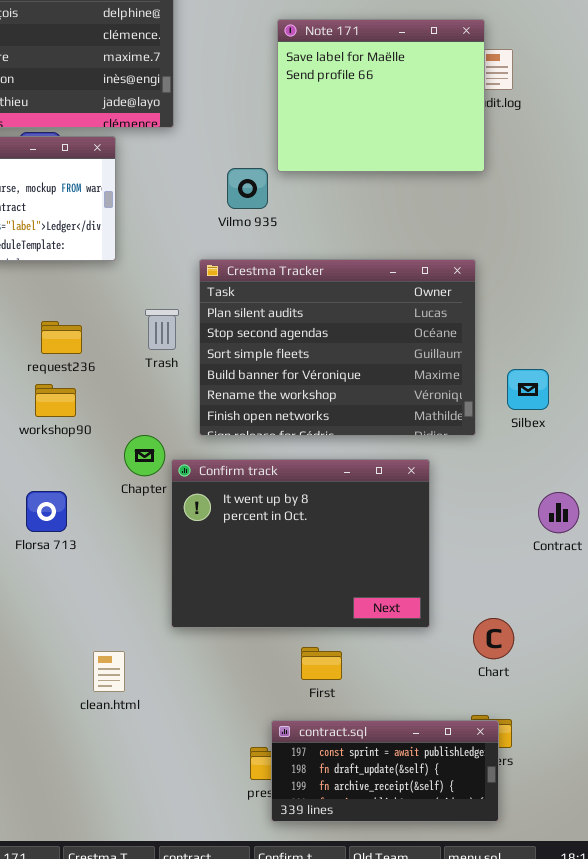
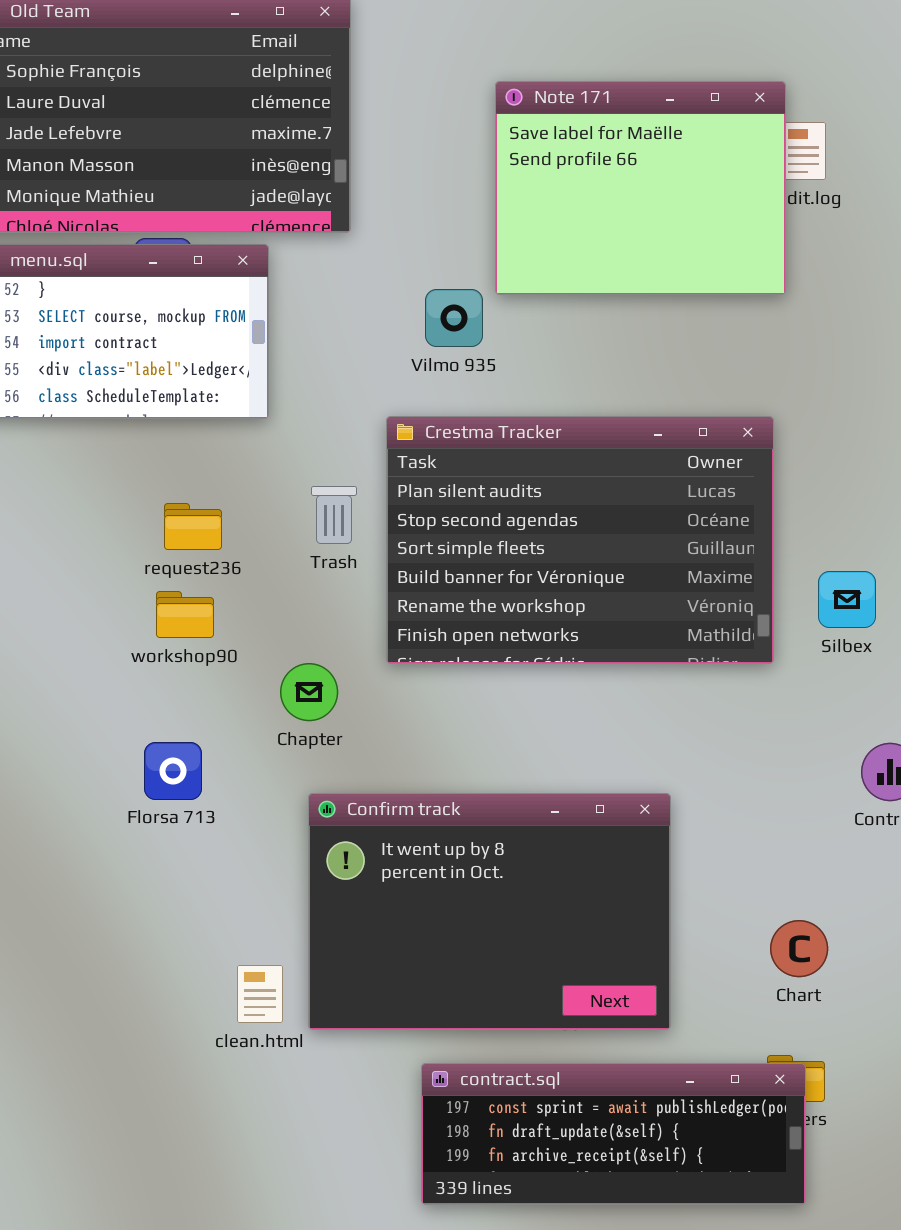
Confirm track: [171,459,430,628] -> [308,793,671,1030], moved
contract.sql: [271,720,499,822] -> [421,1063,806,1205], resized

